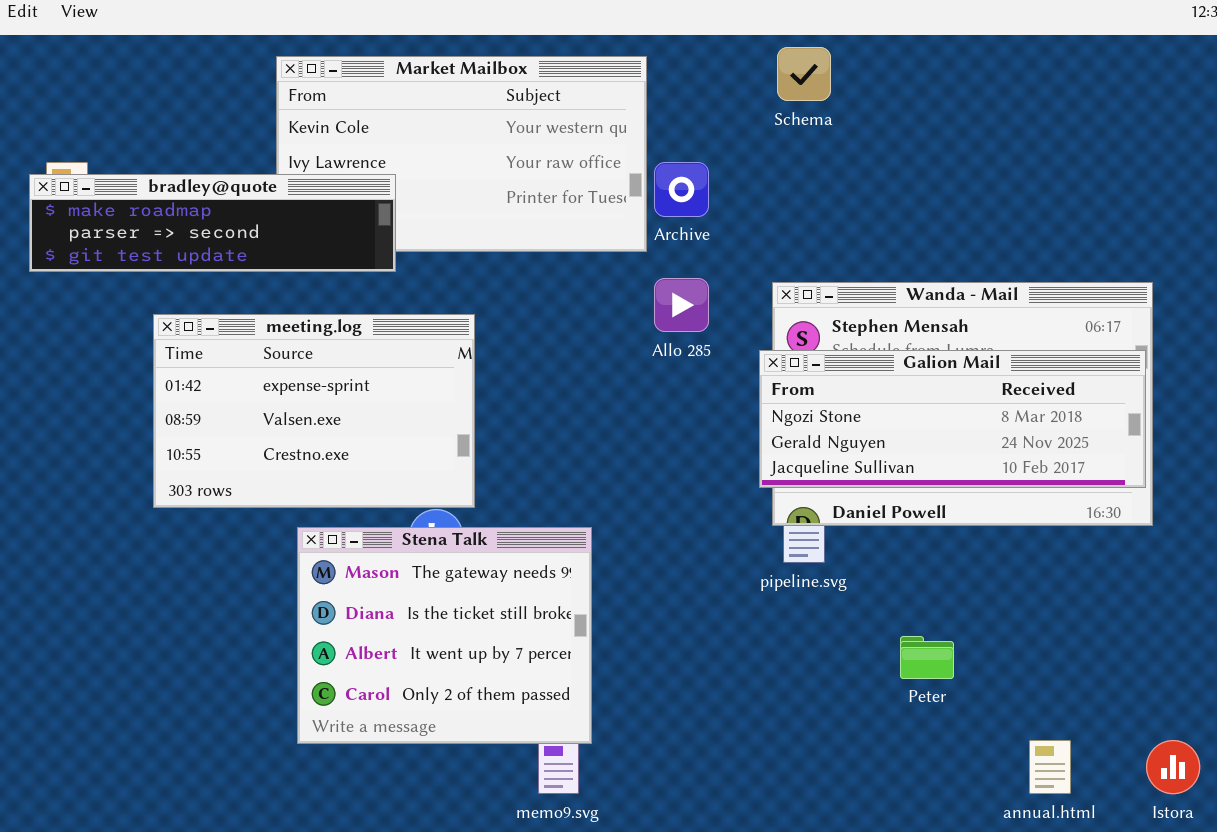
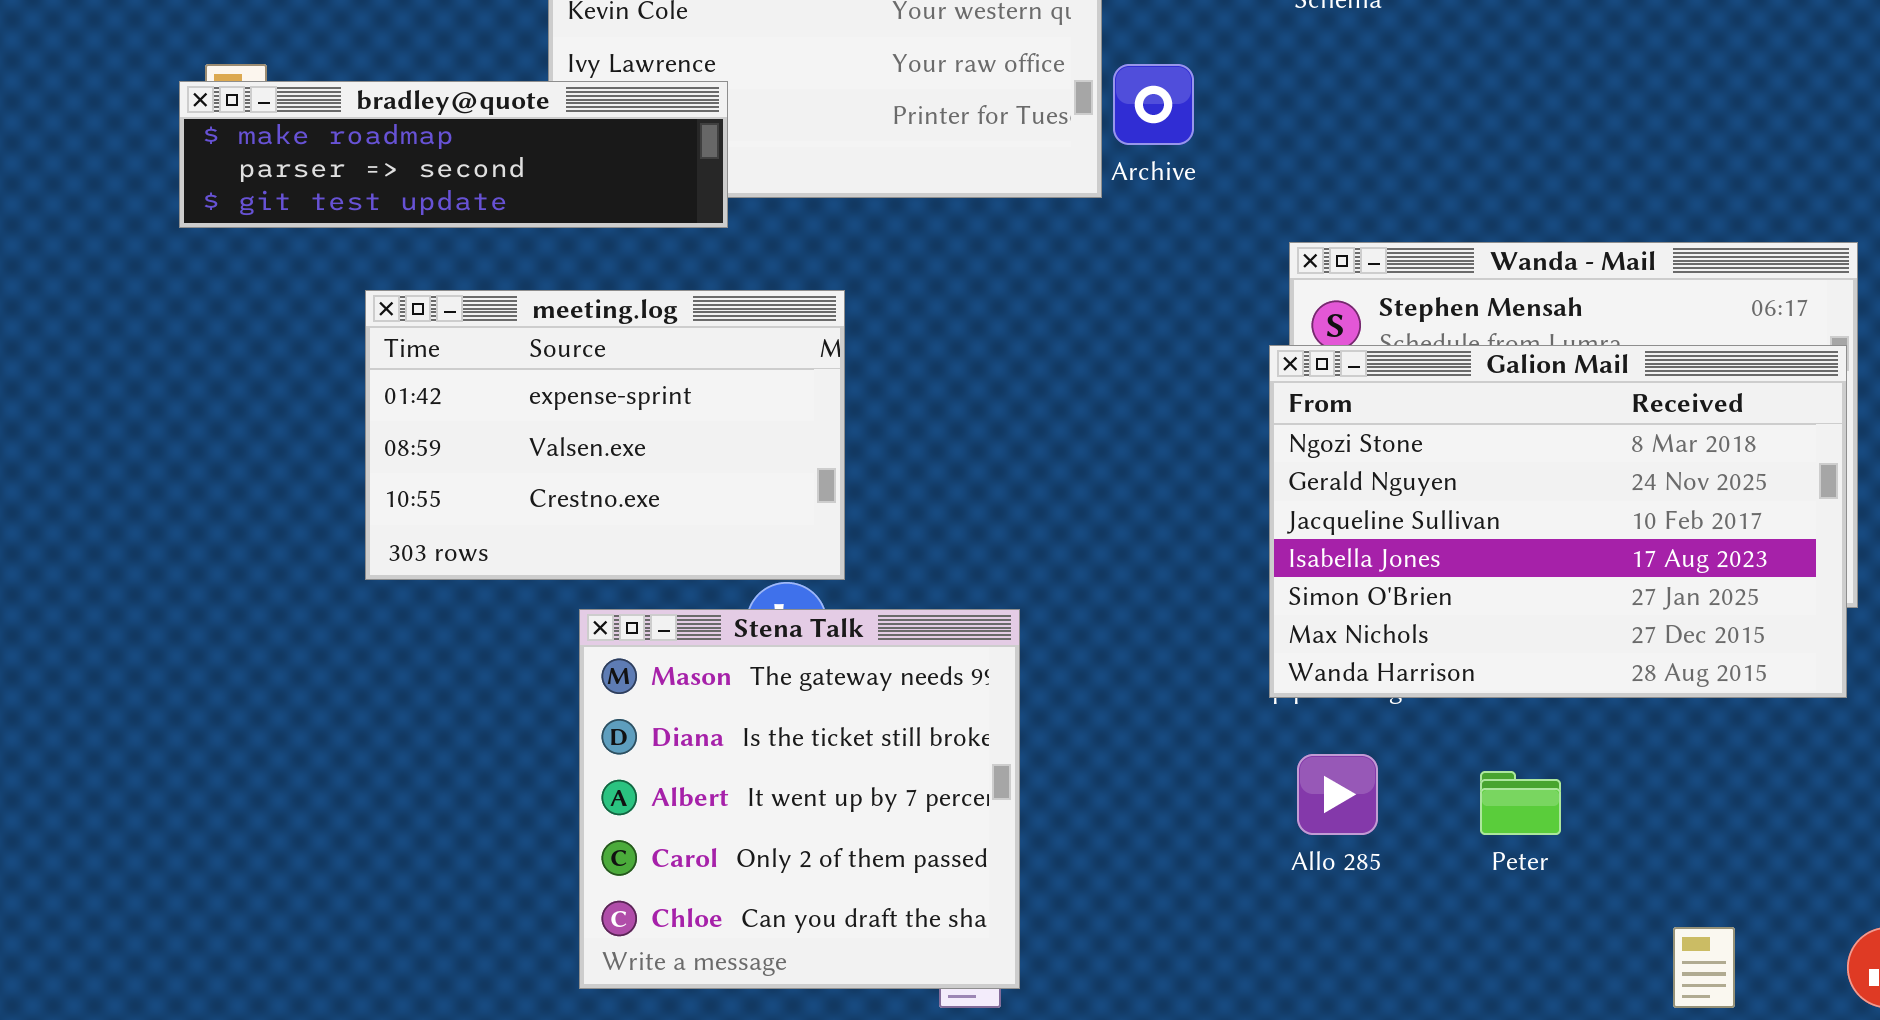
Allo 285: [654,278,709,332] -> [1297,754,1378,835], moved
Galion Mail: [759,350,1146,488] -> [1269,345,1847,698], resized
Stena Talk: [297,527,592,744] -> [579,609,1020,989], resized

